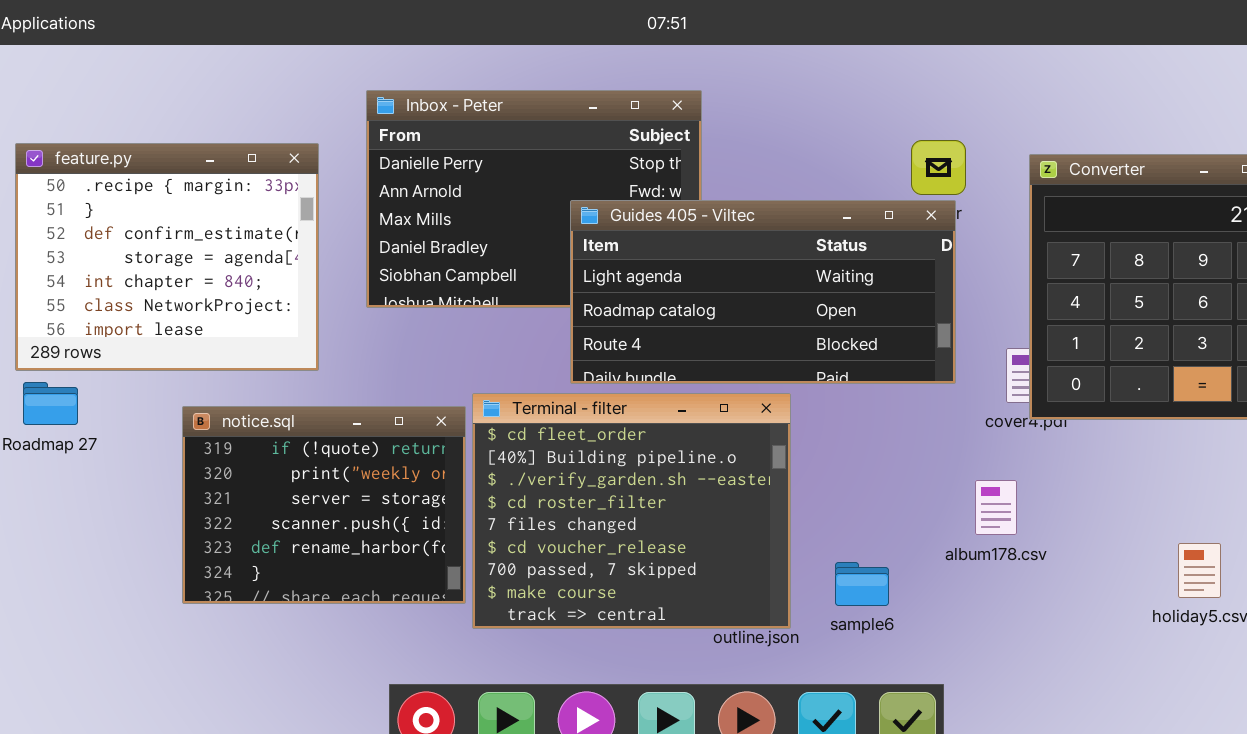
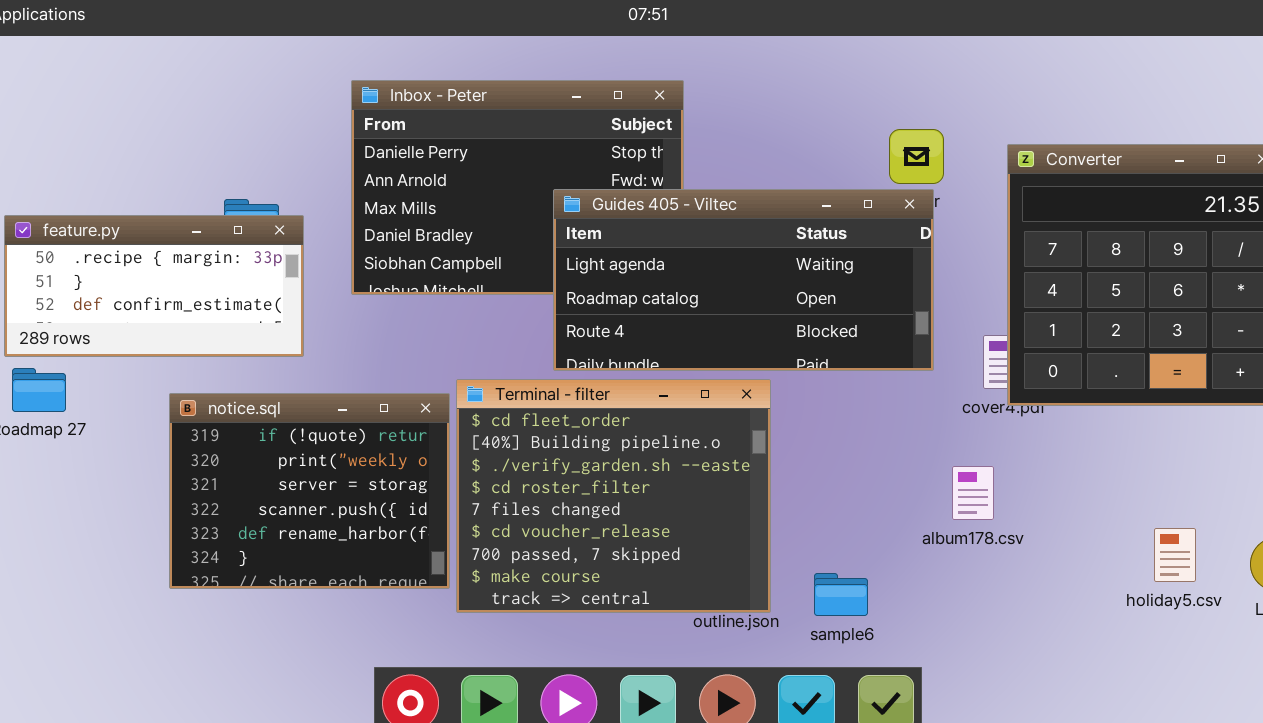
feature.py: [15,143,319,371] -> [4,215,304,357], resized
sample6: [835,562,889,606] -> [814,573,868,616], moved

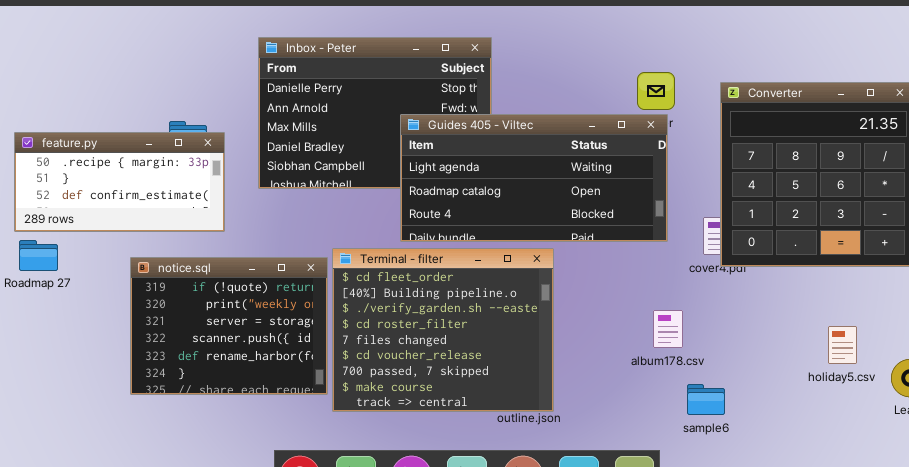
album178.csv: [952,466,994,520] -> [653,310,683,348], moved
holiday5.csv: [1154,528,1196,582] -> [828,326,857,364], moved
sample6: [814,573,868,616] -> [687,384,725,415], moved

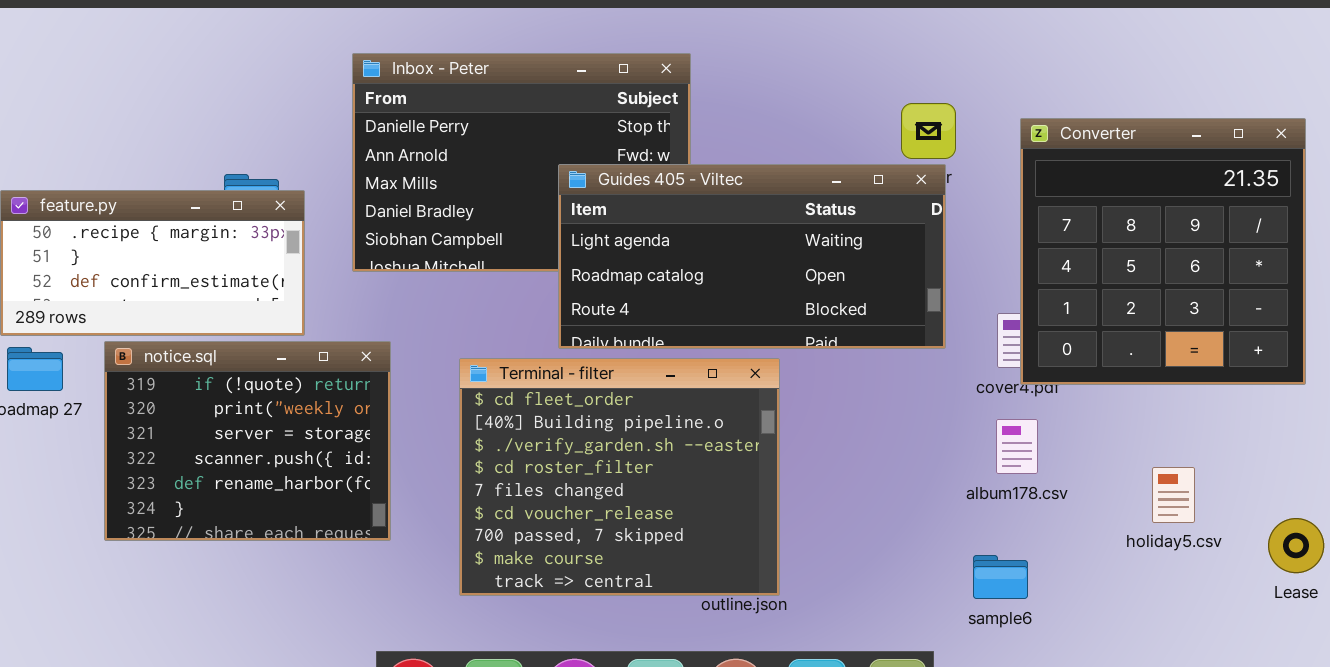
notice.sql: [130,257,328,395] -> [104,341,391,541], moved
album178.csv: [653,310,683,348] -> [996,419,1038,474], moved
holiday5.csv: [828,326,857,364] -> [1152,467,1195,523], moved

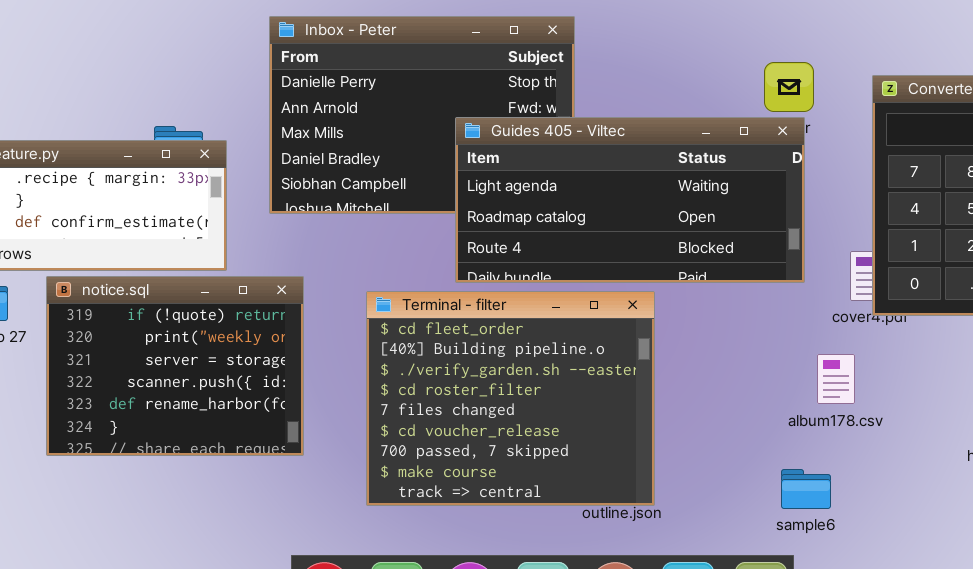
album178.csv: [996,419,1038,474] -> [817,354,855,404], moved
sample6: [973,555,1028,599] -> [781,469,831,509], moved

